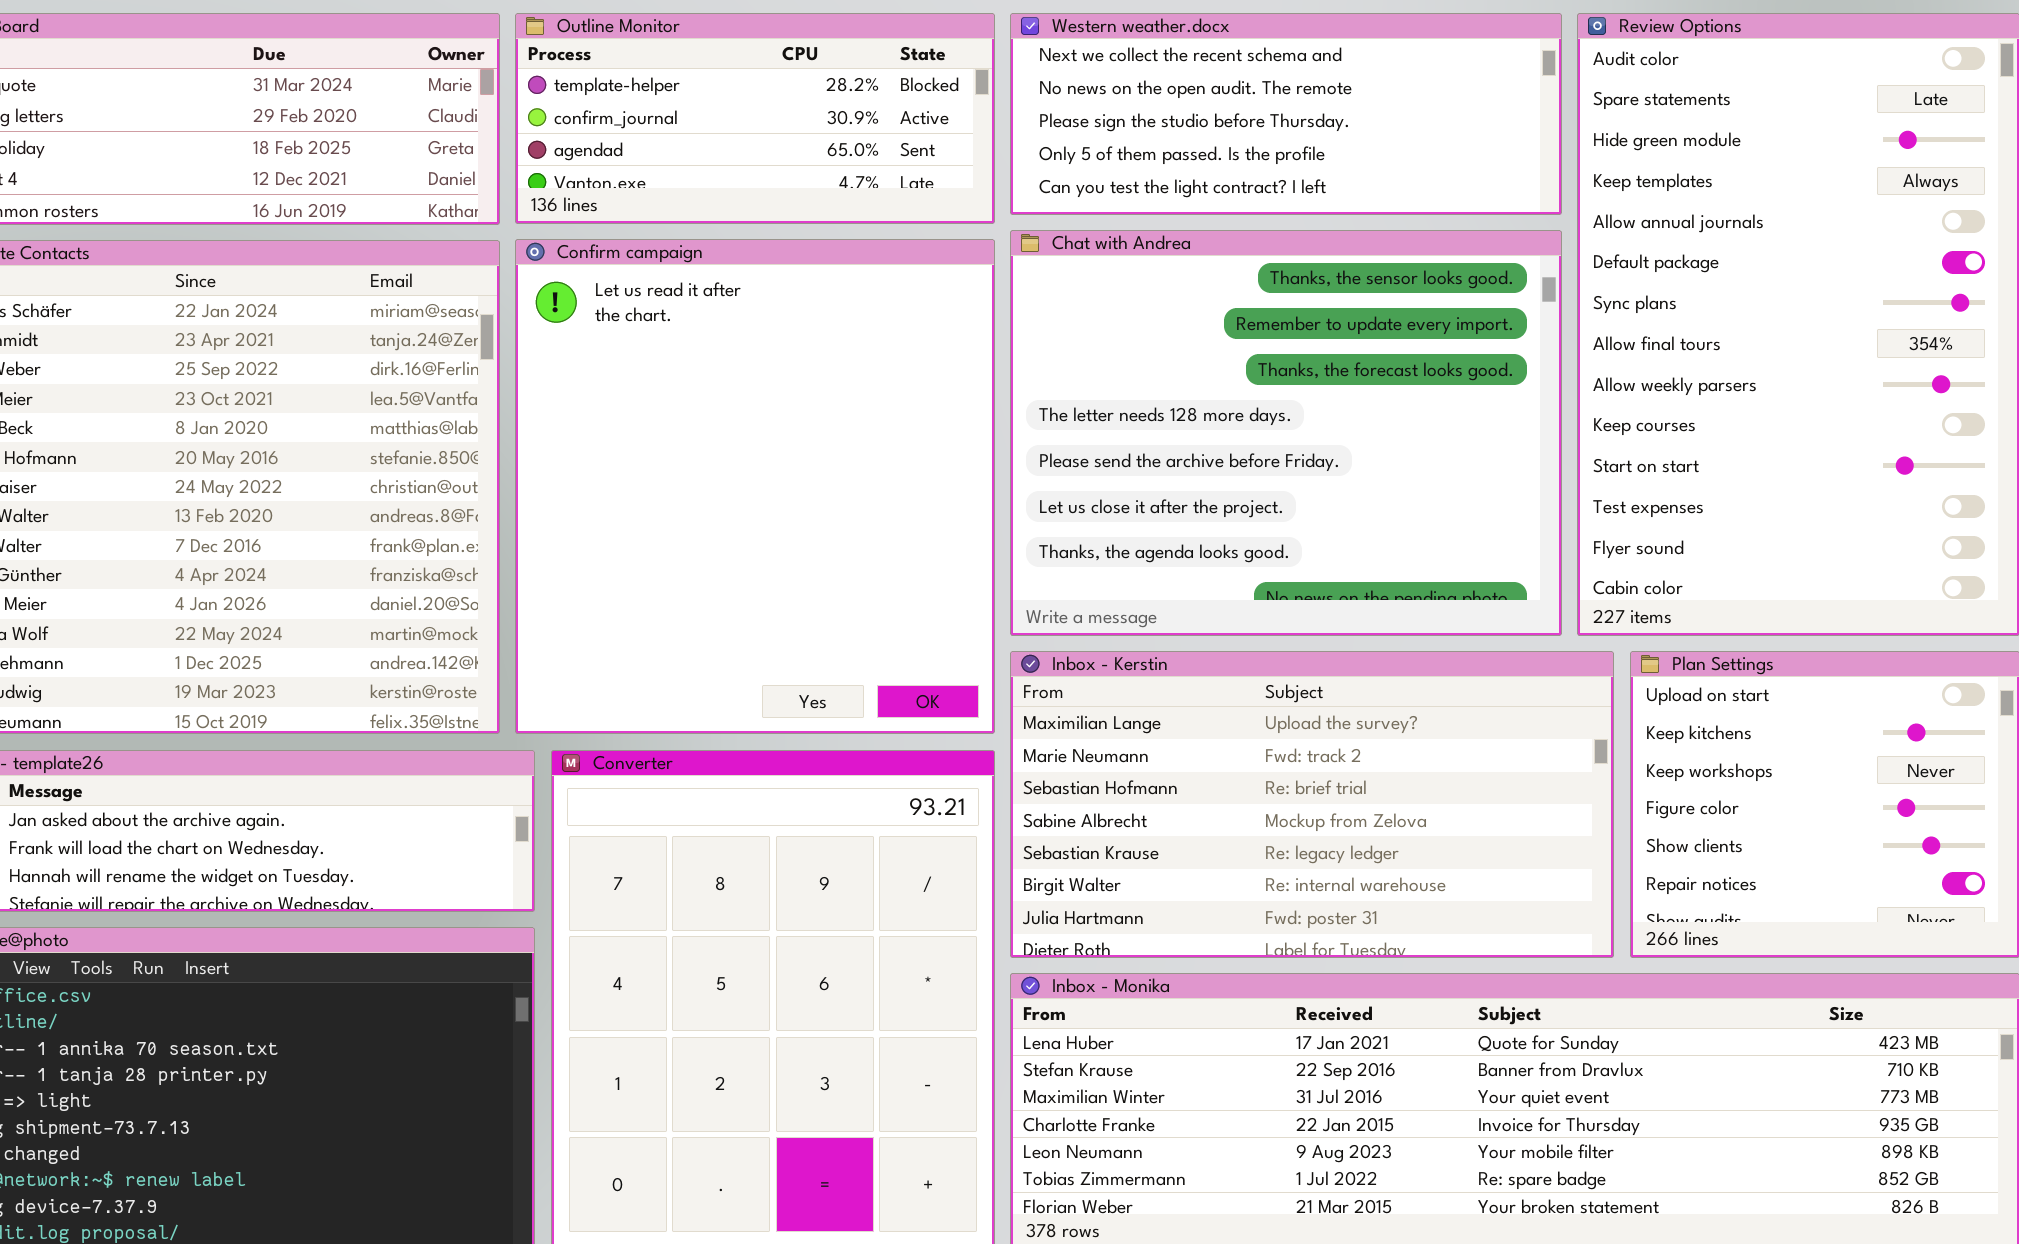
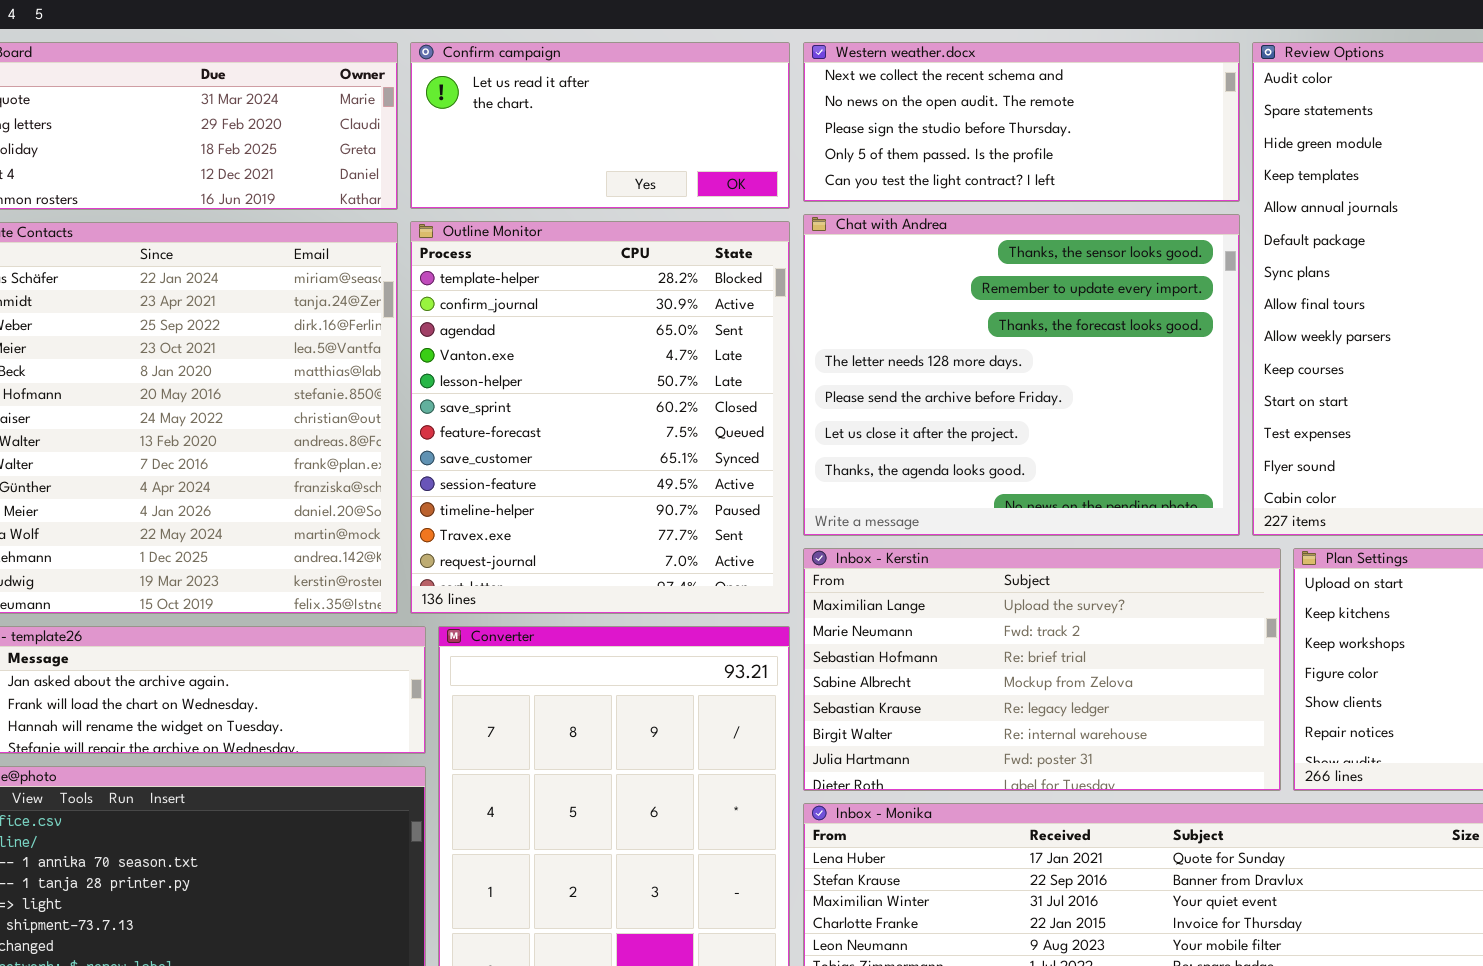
Outline Monitor: [515,13,995,224] -> [410,221,790,614], moved, resized
Confirm campaign: [515,239,995,734] -> [410,42,790,209], moved, resized

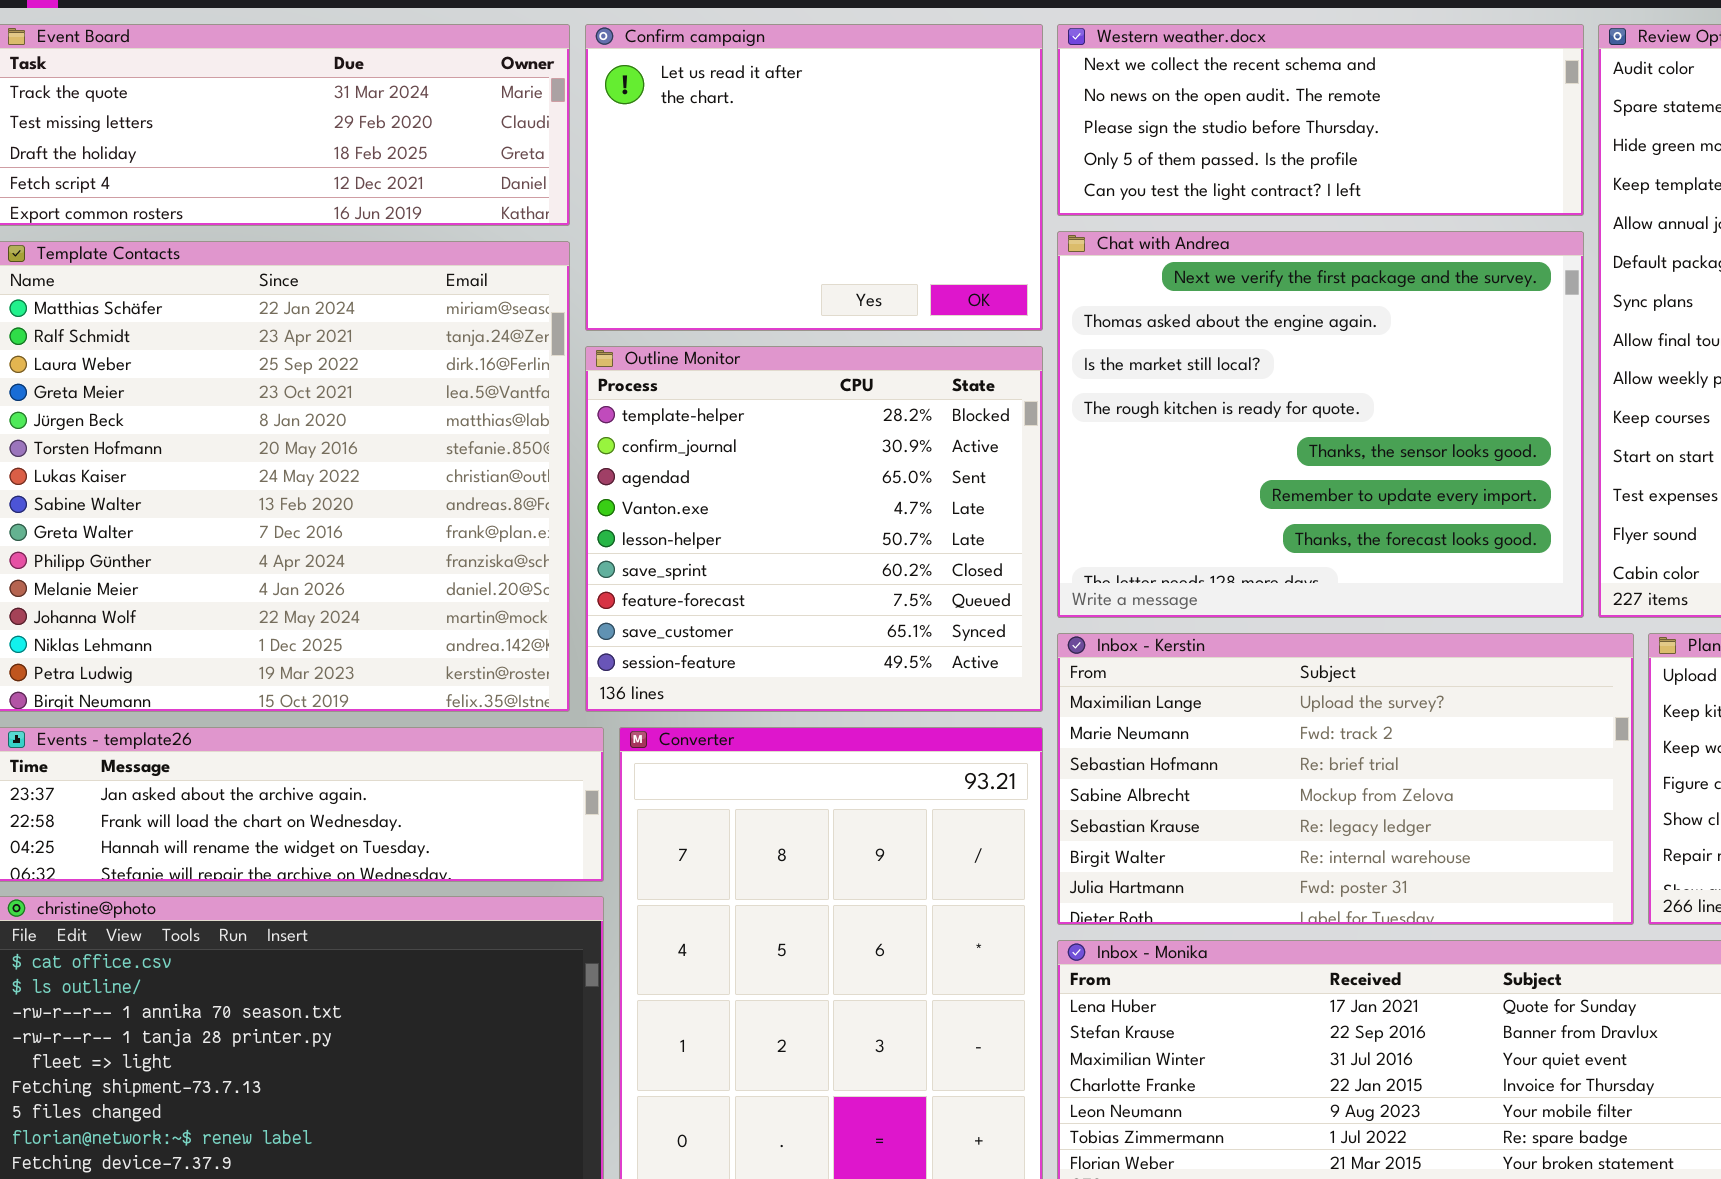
Confirm campaign: [410,42,790,209] -> [585,24,1043,331], resized
Chat with Andrea: [803,214,1240,536] -> [1057,231,1584,618], scrolled up 4 rows
Outline Monitor: [410,221,790,614] -> [585,346,1043,712], resized

